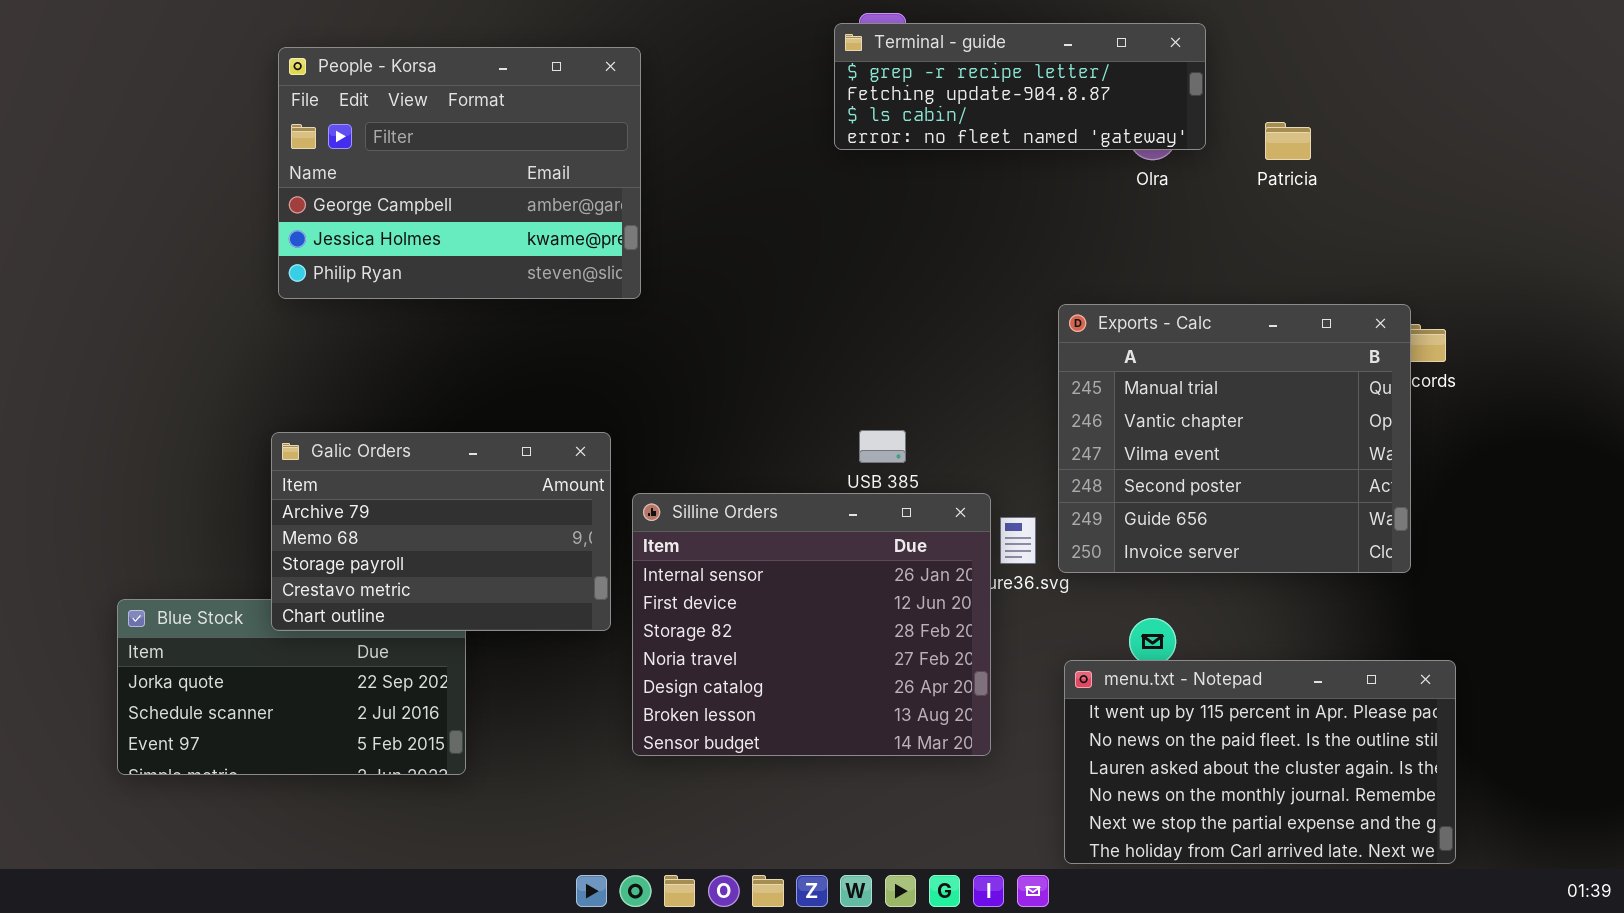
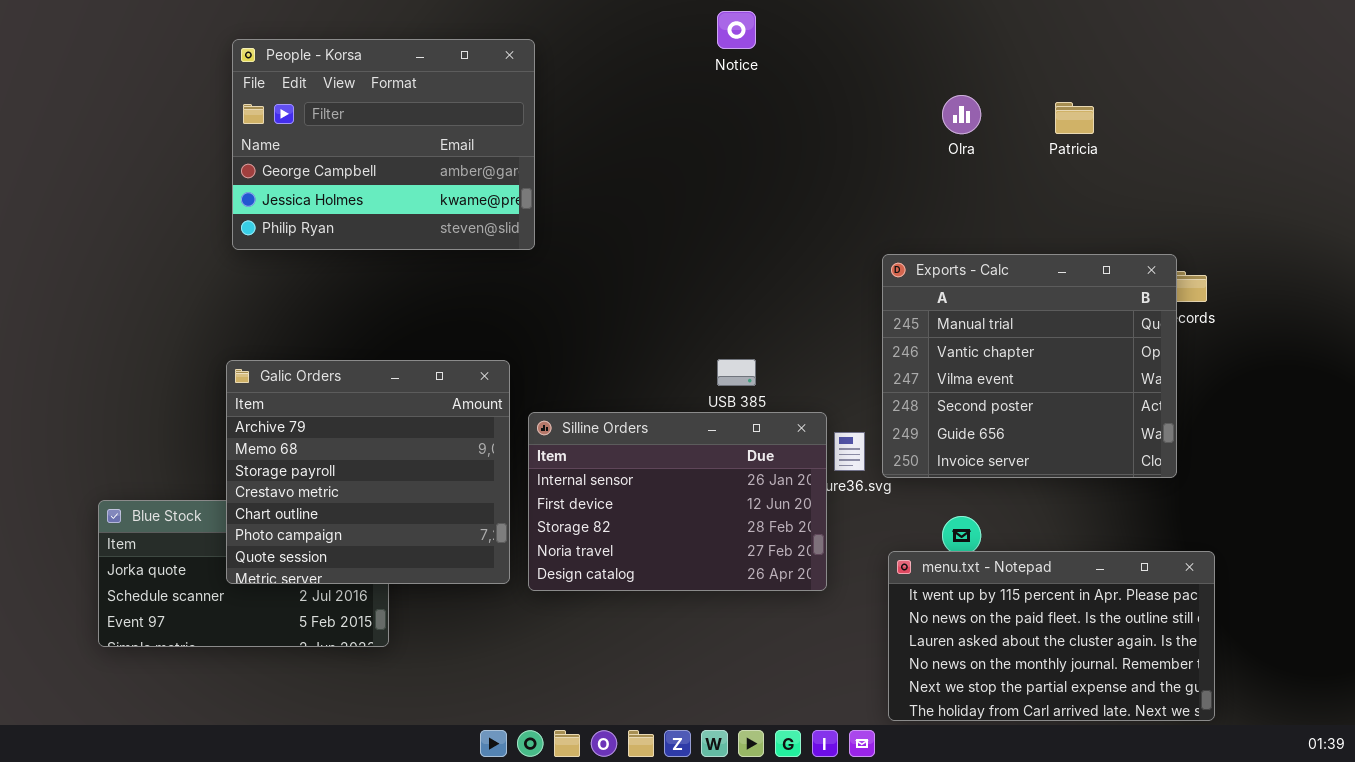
Terminal - guide: [834,23,1206,150] -> none, closed
Galic Orders: [271,432,611,631] -> [226,360,510,584], resized
Silline Orders: [632,493,991,756] -> [528,412,827,591], resized

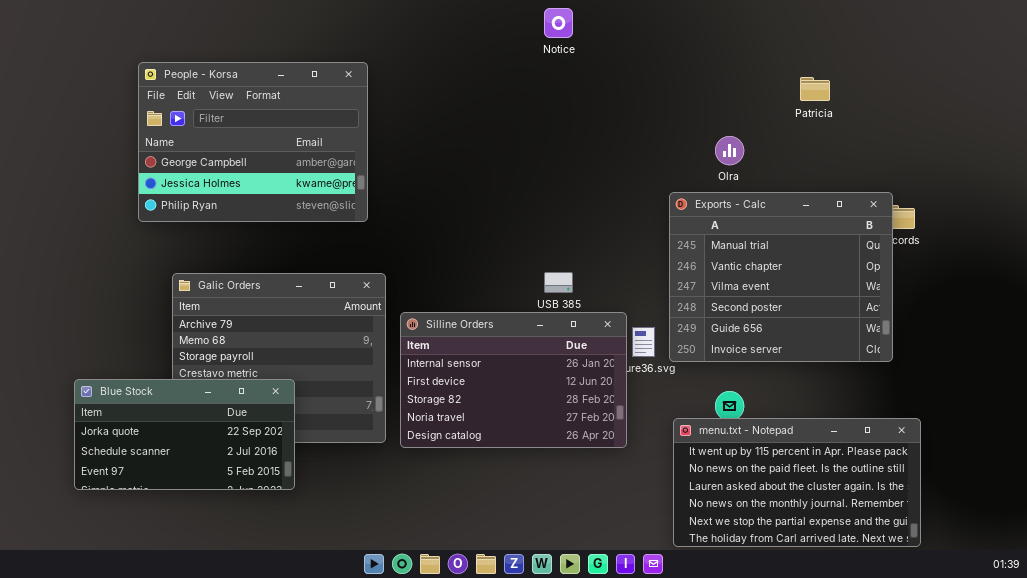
People - Korsa: [232,39,535,250] -> [138,62,368,222], moved
Olra: [942,95,981,134] -> [715,136,744,165], moved
Blue Stock: [98,500,389,647] -> [74,379,295,490], raised

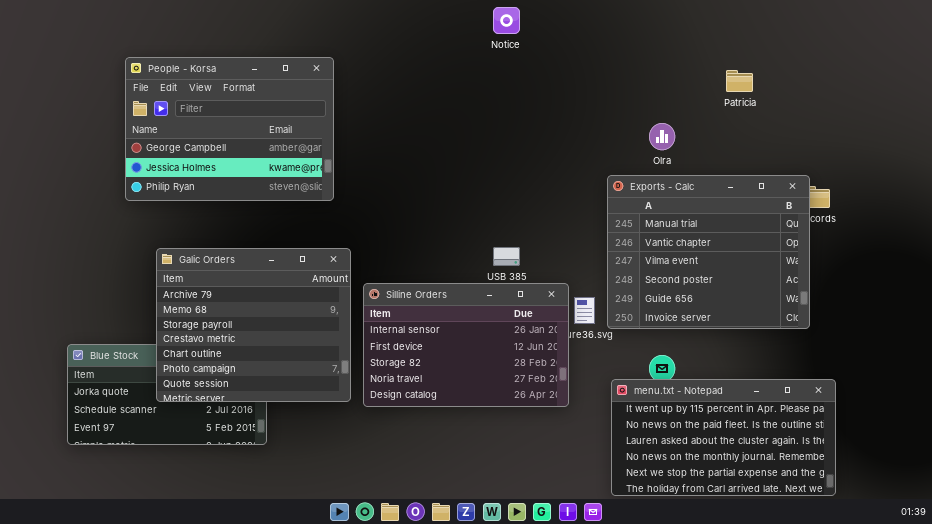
Galic Orders: [172,273,386,443] -> [156,248,351,402], raised

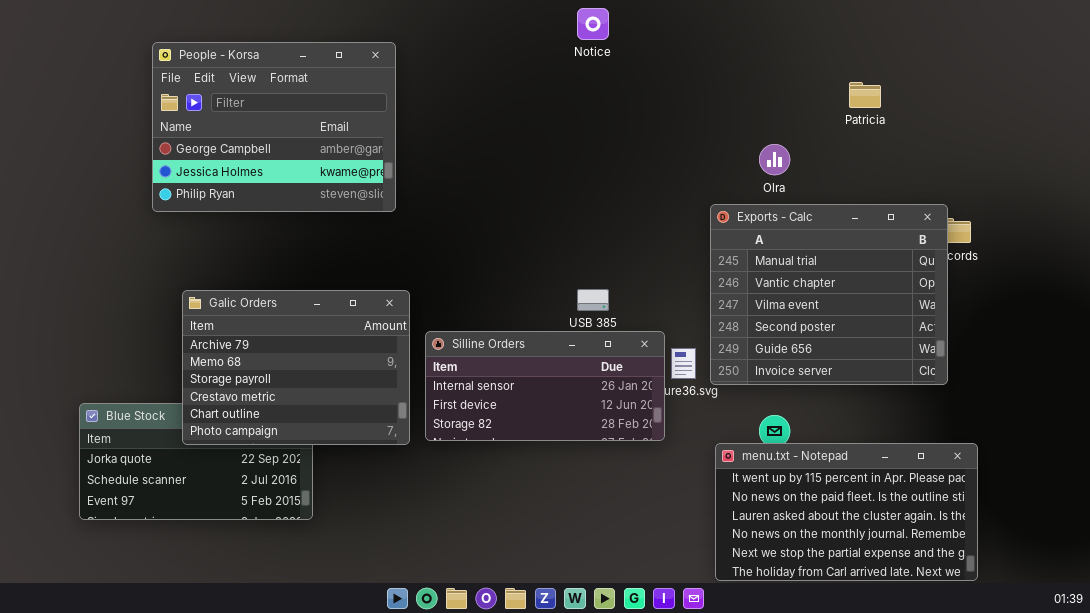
People - Korsa: [125,57,334,201] -> [152,42,396,212], moved
Galic Orders: [156,248,351,402] -> [182,290,410,445], resized
Silline Orders: [363,283,569,407] -> [425,331,665,441], resized

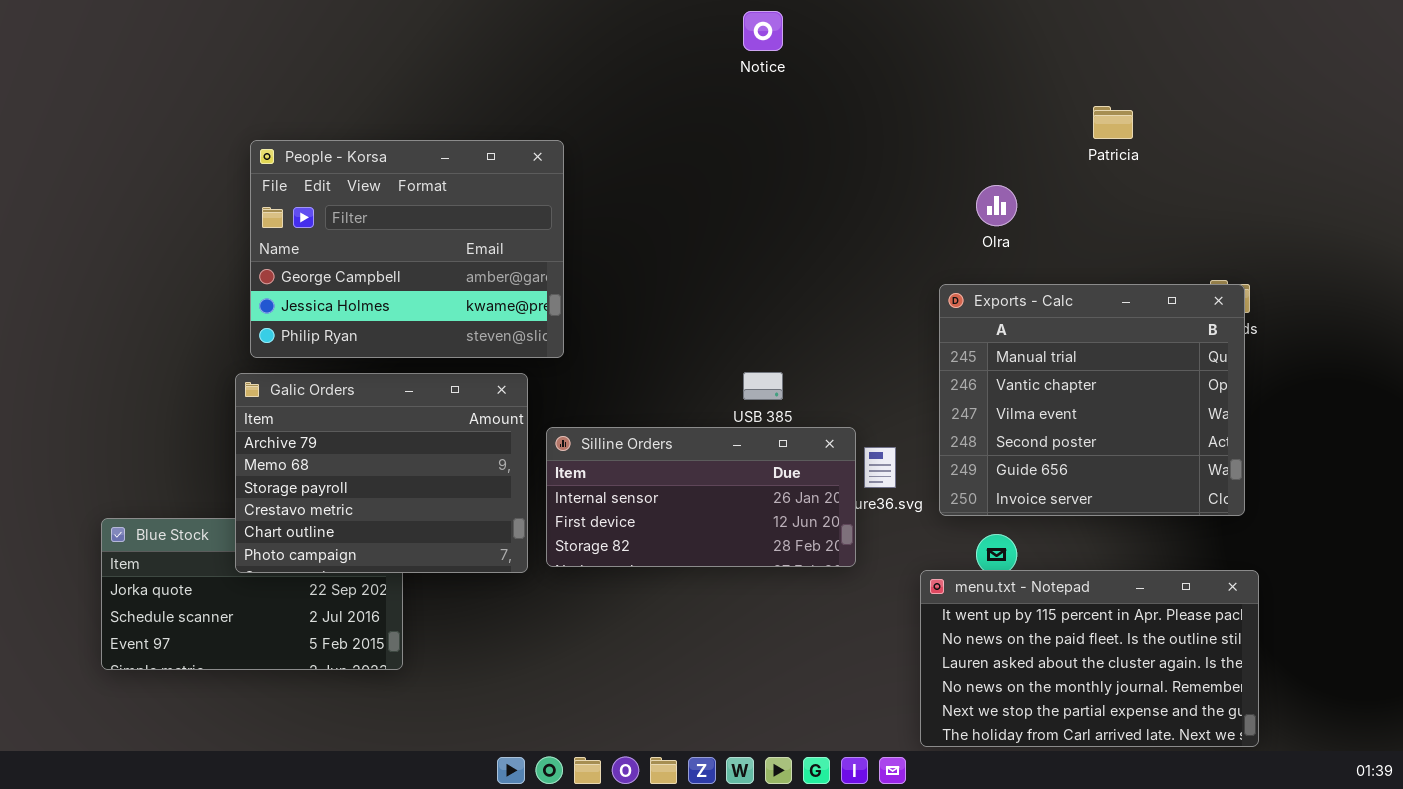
People - Korsa: [152,42,396,212] -> [250,140,564,358], moved
Exports - Calc: [710,204,948,385] -> [939,284,1245,516], moved

